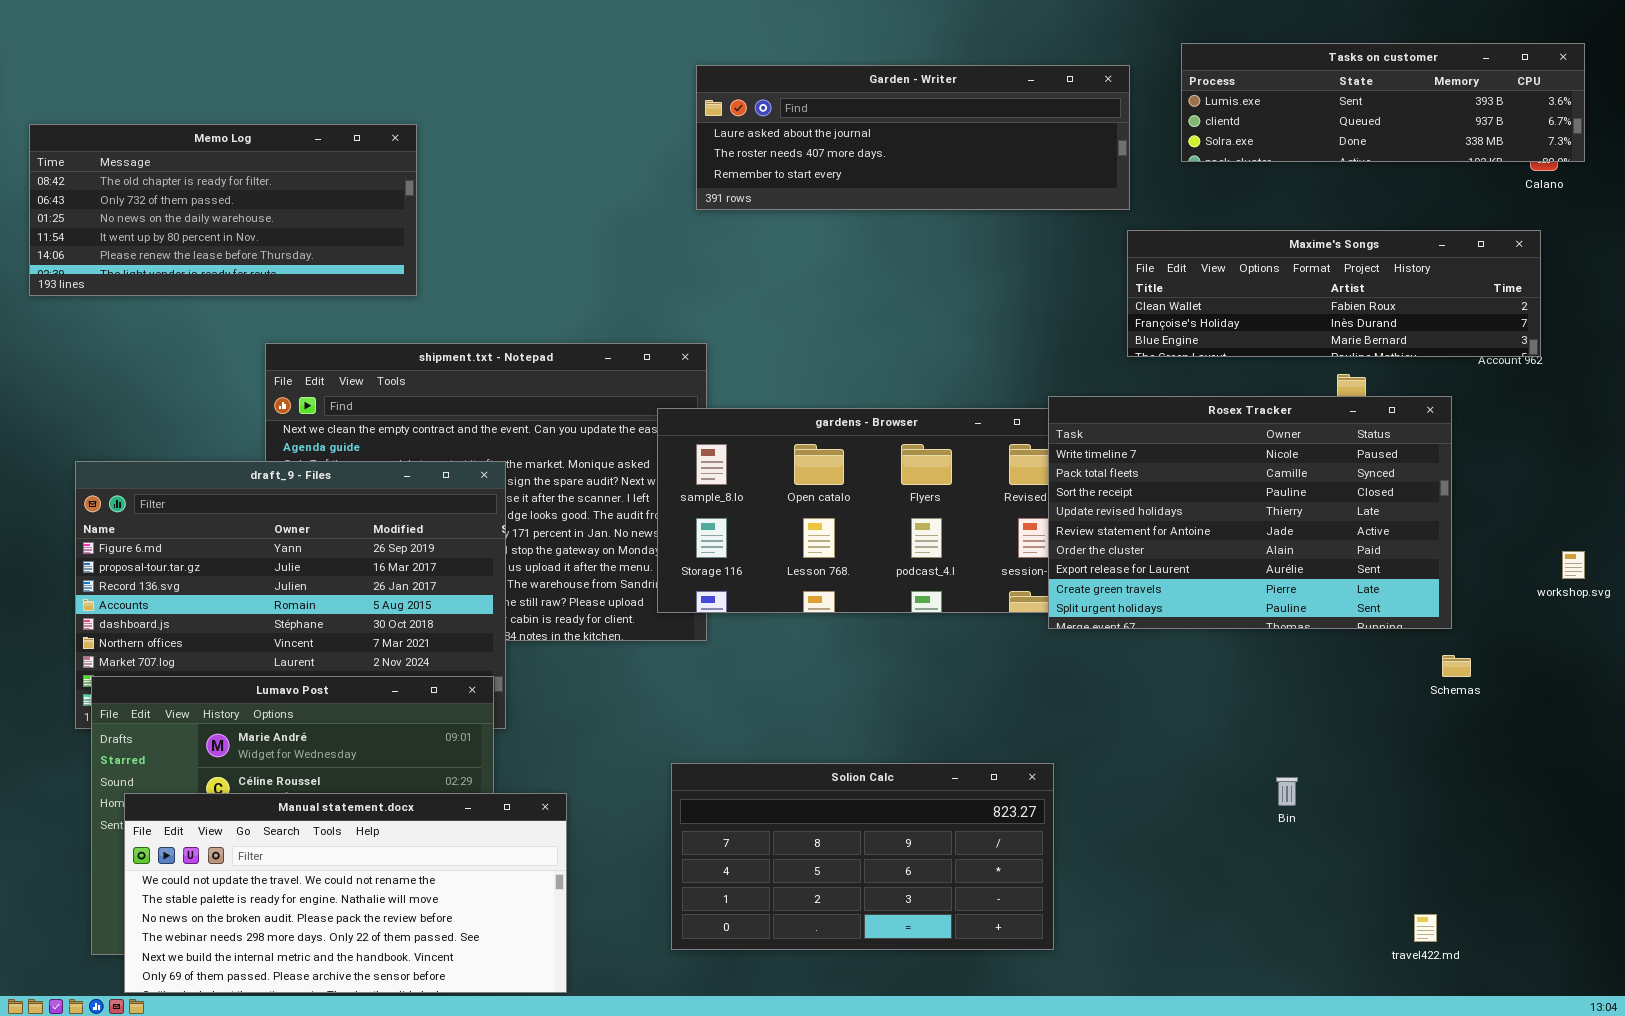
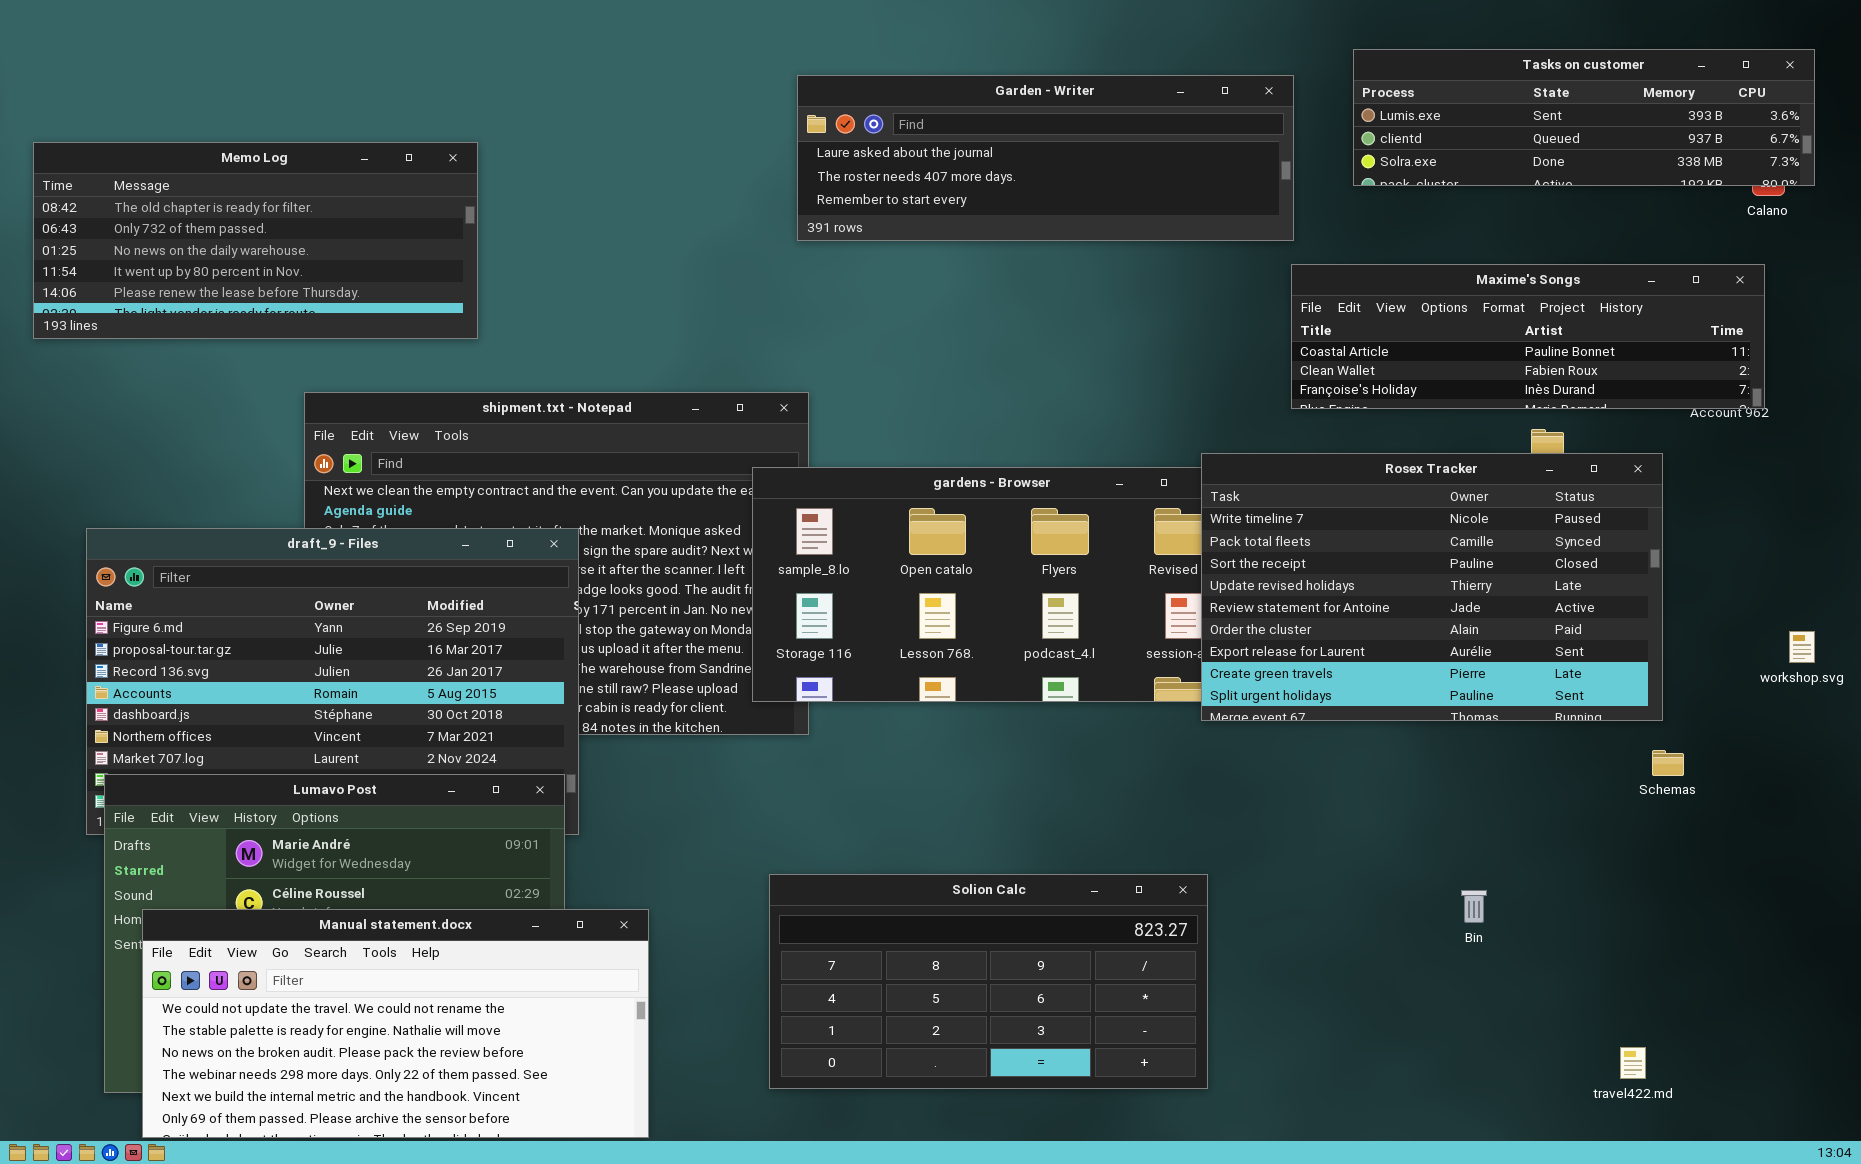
Maxime's Songs: [1127,230,1541,357] -> [1291,264,1765,409], scrolled up 1 row

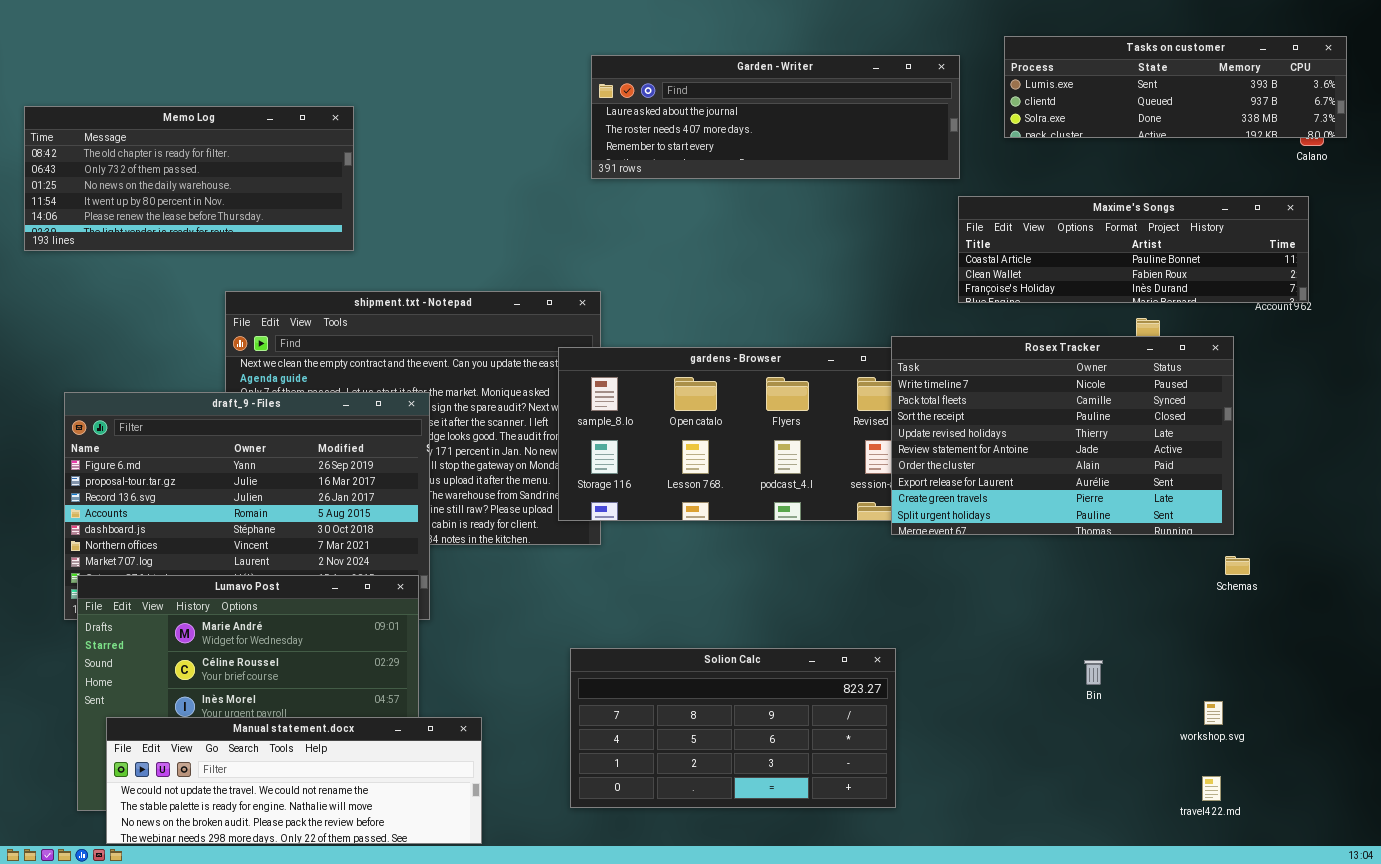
workshop.svg: [1789,631,1815,663] -> [1204,701,1223,725], moved
Manual statement.docx: [142,909,649,1138] -> [106,717,482,844], resized

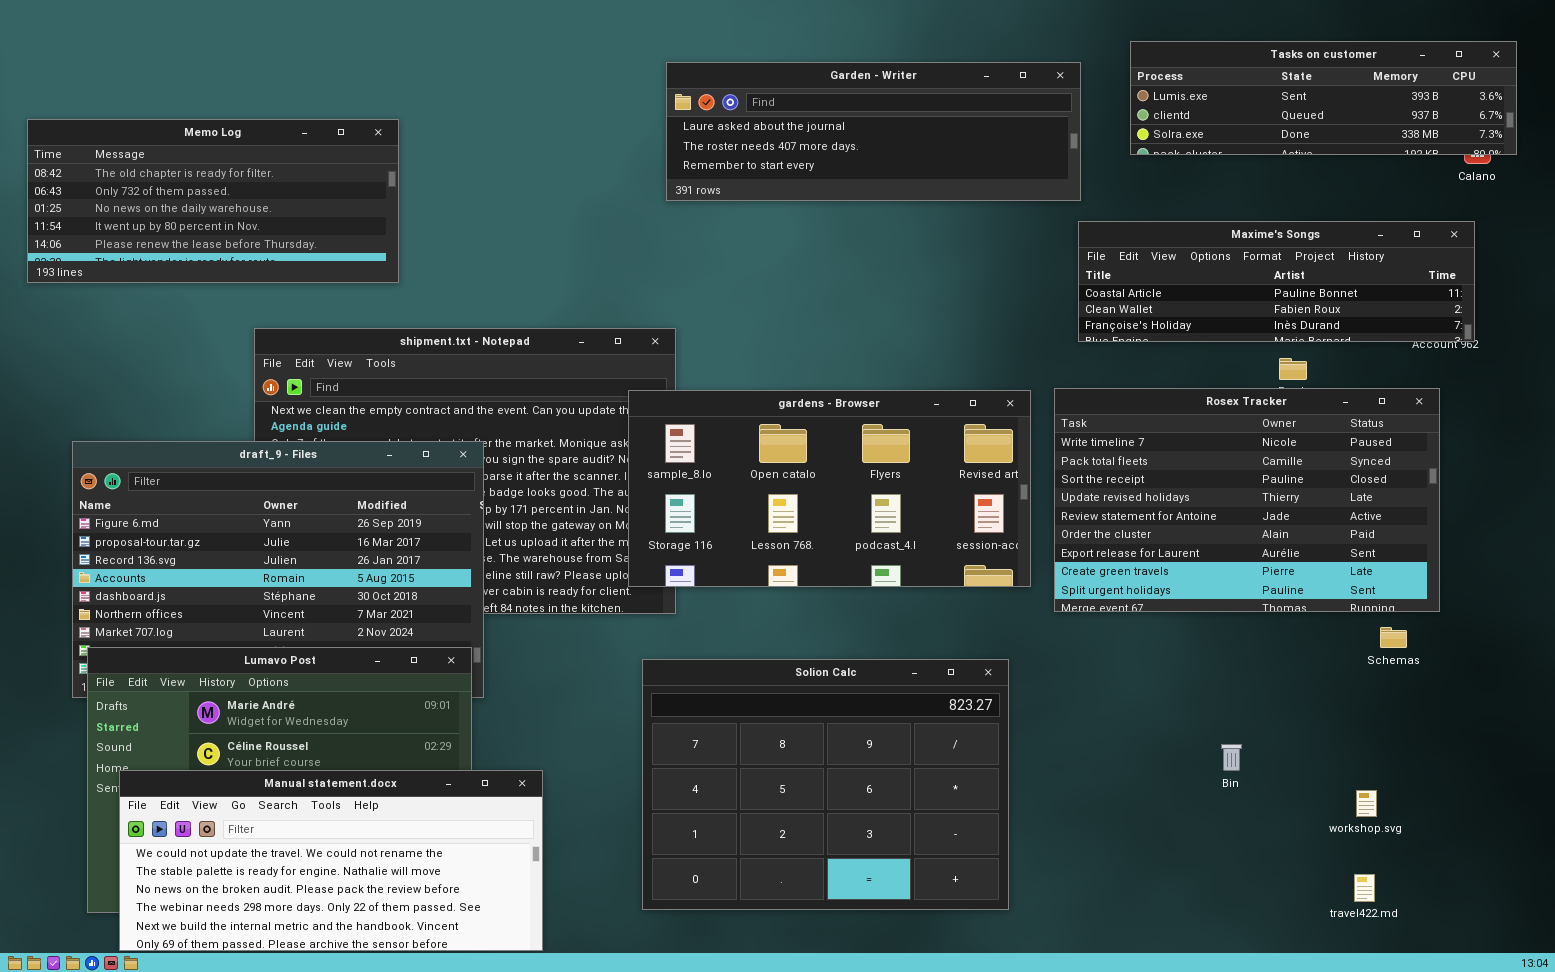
Rosex Tracker: [891,336,1234,535] -> [1054,388,1440,612], moved
Solion Calc: [570,648,896,808] -> [642,659,1009,910], resized
Manual statement.docx: [106,717,482,844] -> [119,770,543,951], resized

